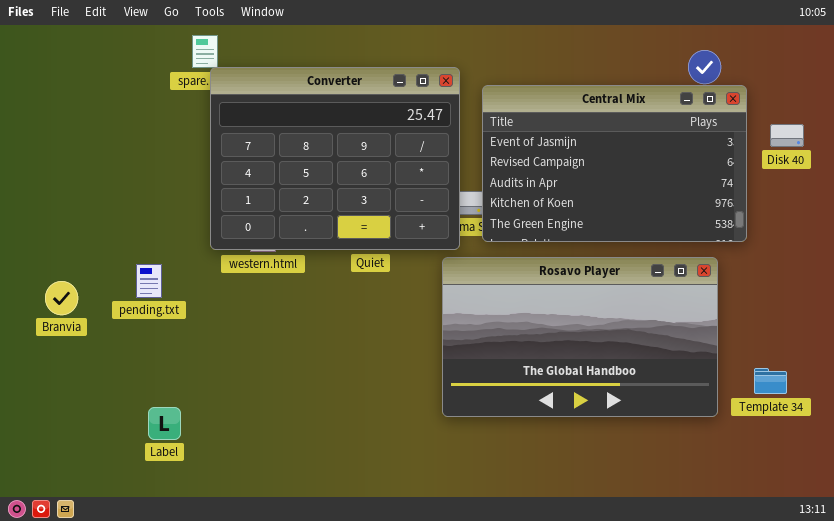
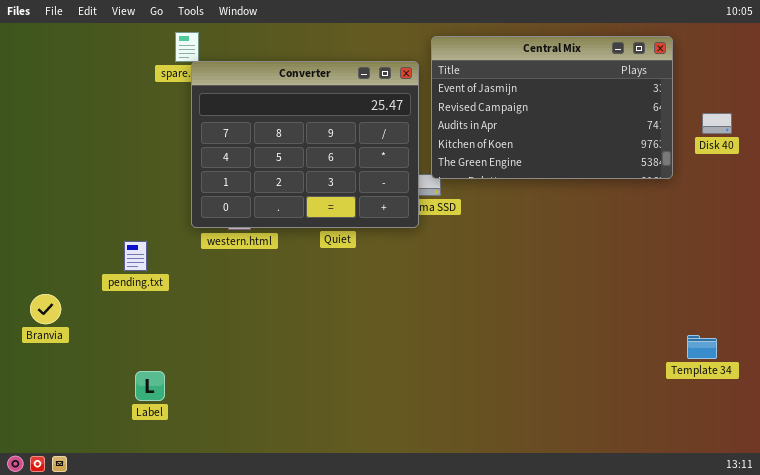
Central Mix: [482,85,747,242] -> [431,36,673,179], moved
Rosavo Player: [442,257,718,417] -> none, closed
Branvia: [45,281,78,315] -> [30,294,61,324], moved

